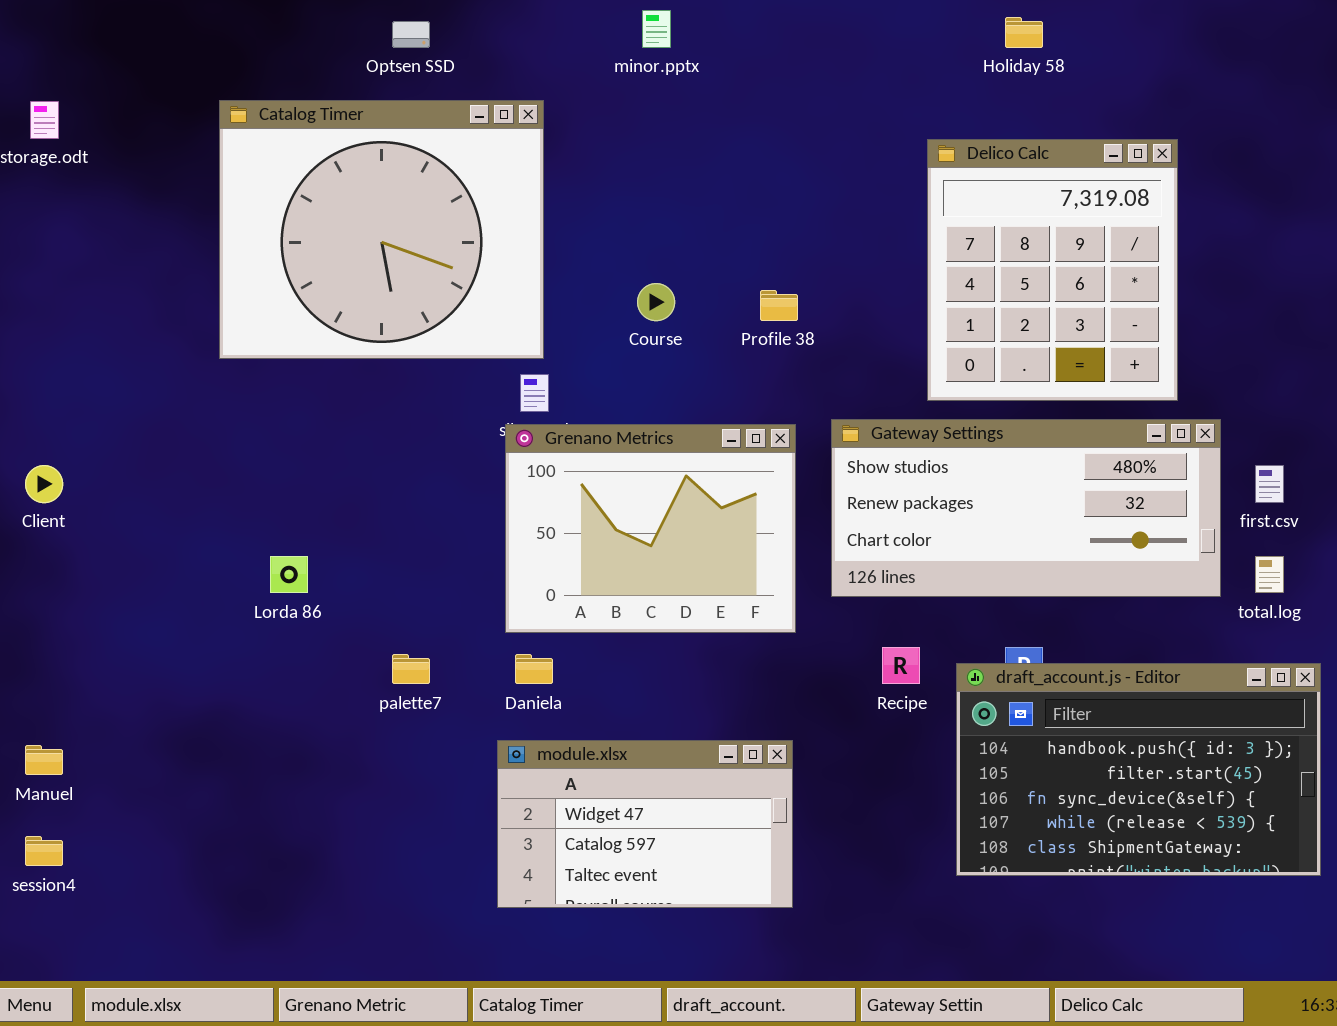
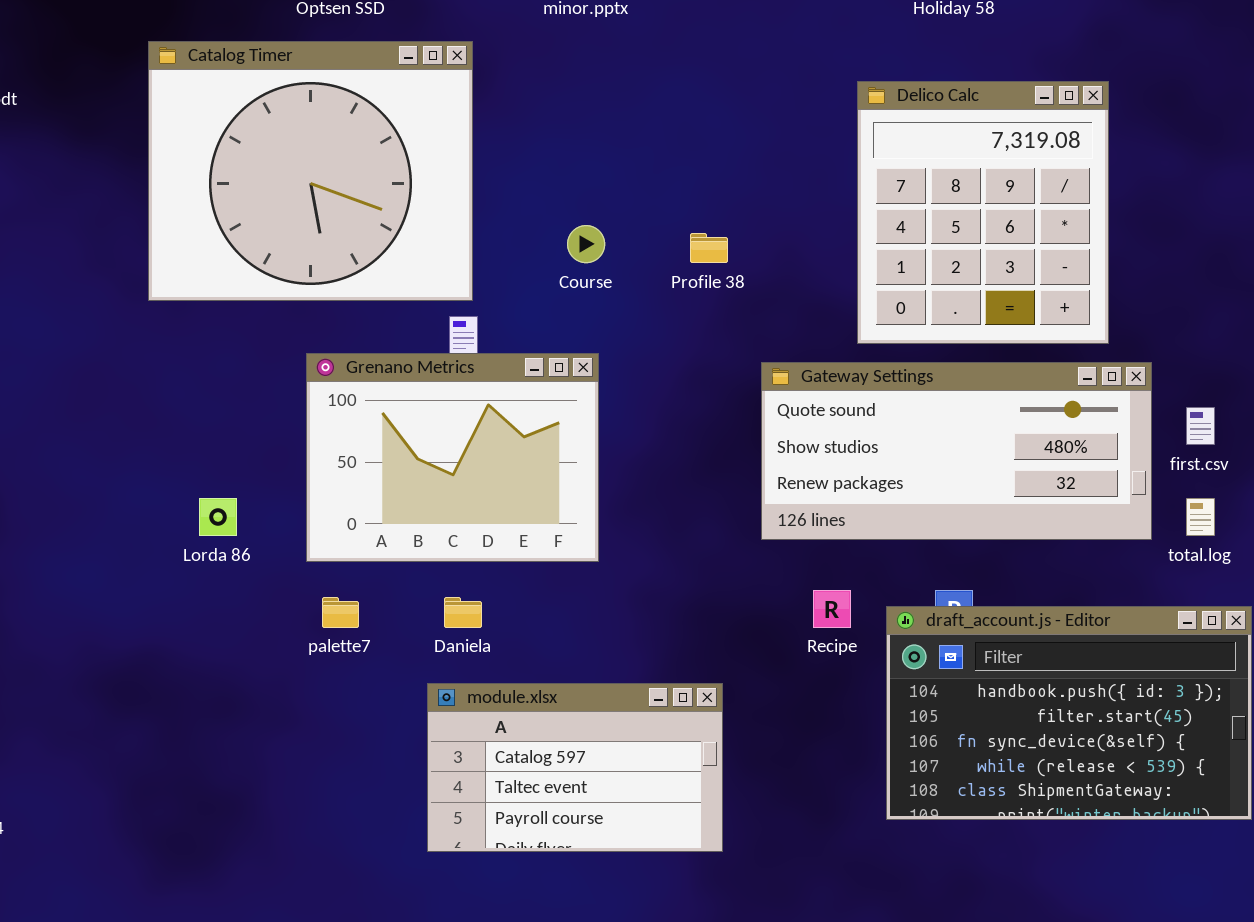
Gateway Settings: [831,419,1221,597] -> [761,362,1152,540], scrolled up 1 row
Grenano Metrics: [505,424,796,633] -> [306,353,599,562], moved
module.xlsx: [497,740,793,908] -> [427,683,723,852], scrolled down 1 row

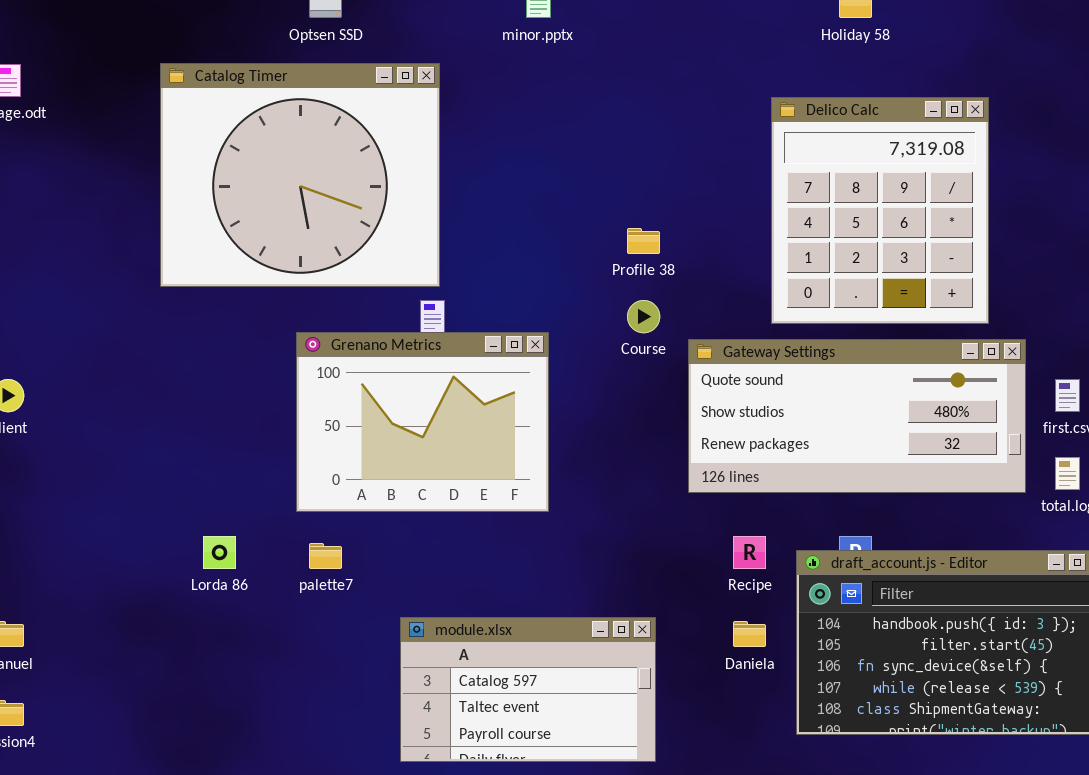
Course: [567,225,605,263] -> [627,300,660,333], moved
Lorda 86: [199,498,237,536] -> [203,536,236,569], moved
Daniela: [444,597,482,628] -> [733,621,766,647], moved

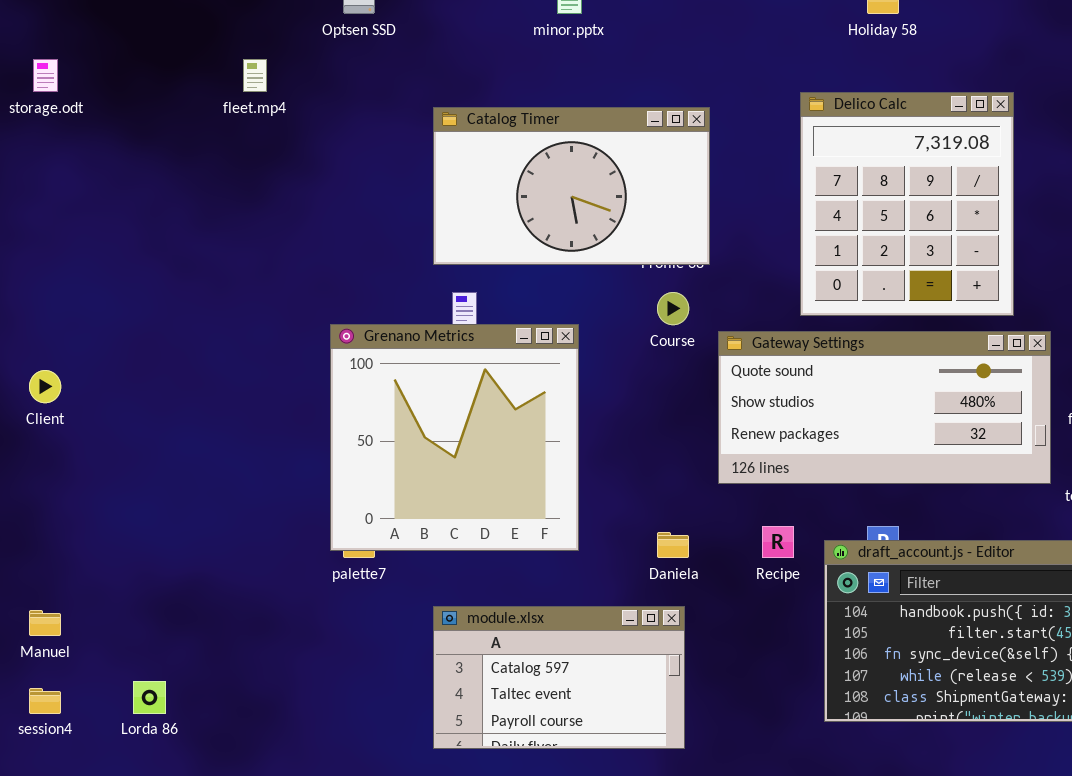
Catalog Timer: [160,63,440,287] -> [433,107,710,265], moved, resized
Grenano Metrics: [296,332,549,512] -> [330,324,579,551], resized
Lorda 86: [203,536,236,569] -> [133,681,166,714], moved
Daniela: [733,621,766,647] -> [657,532,689,558], moved

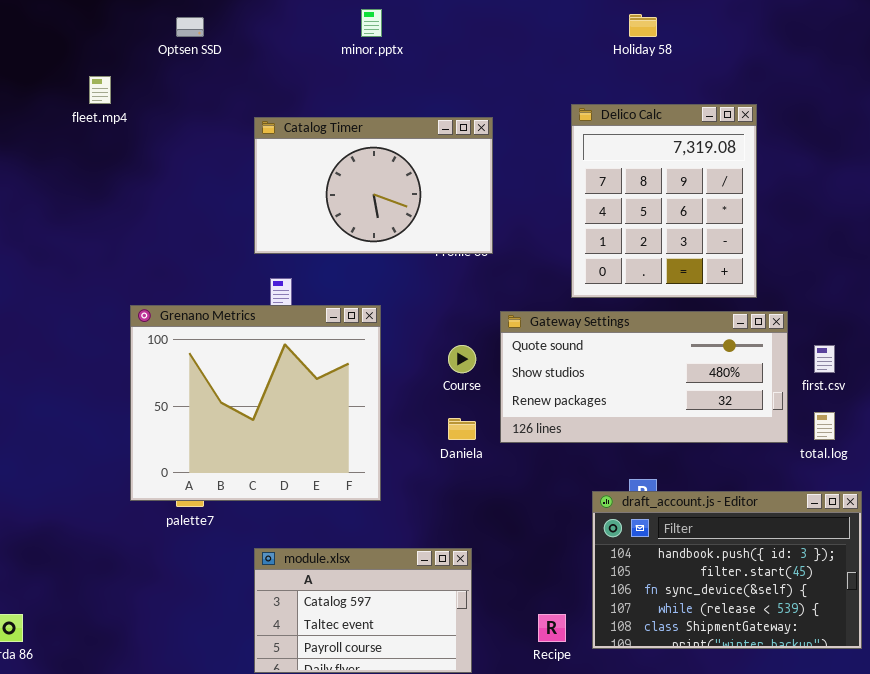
Course: [657,292,689,325] -> [448,345,476,373], moved
Grenano Metrics: [330,324,579,551] -> [130,305,381,501], resized
Recipe: [762,526,794,558] -> [538,614,566,642], moved
Daniela: [657,532,689,558] -> [448,418,476,440], moved

